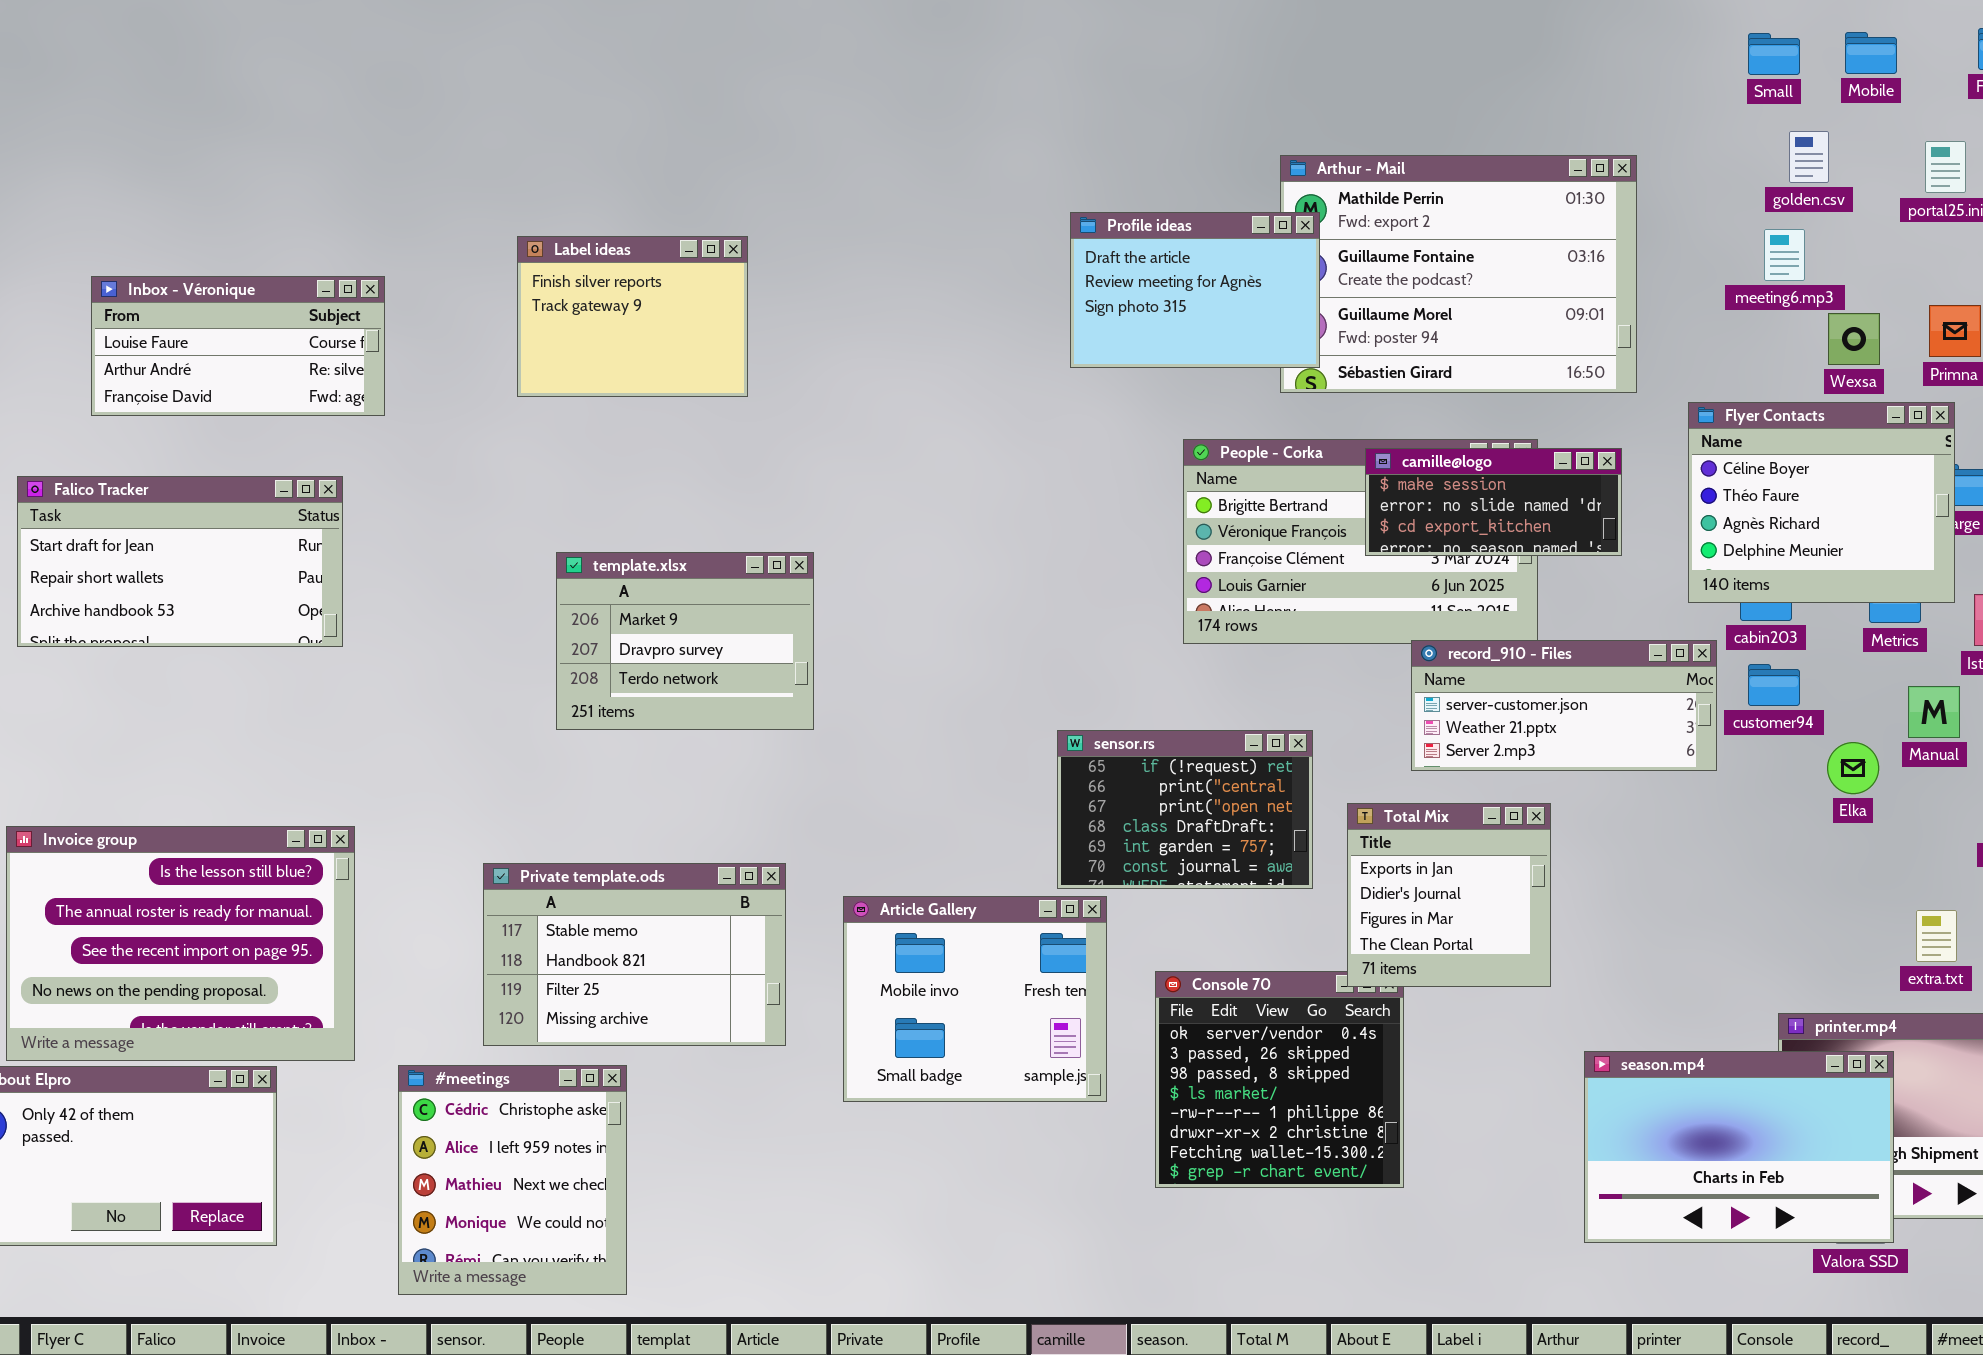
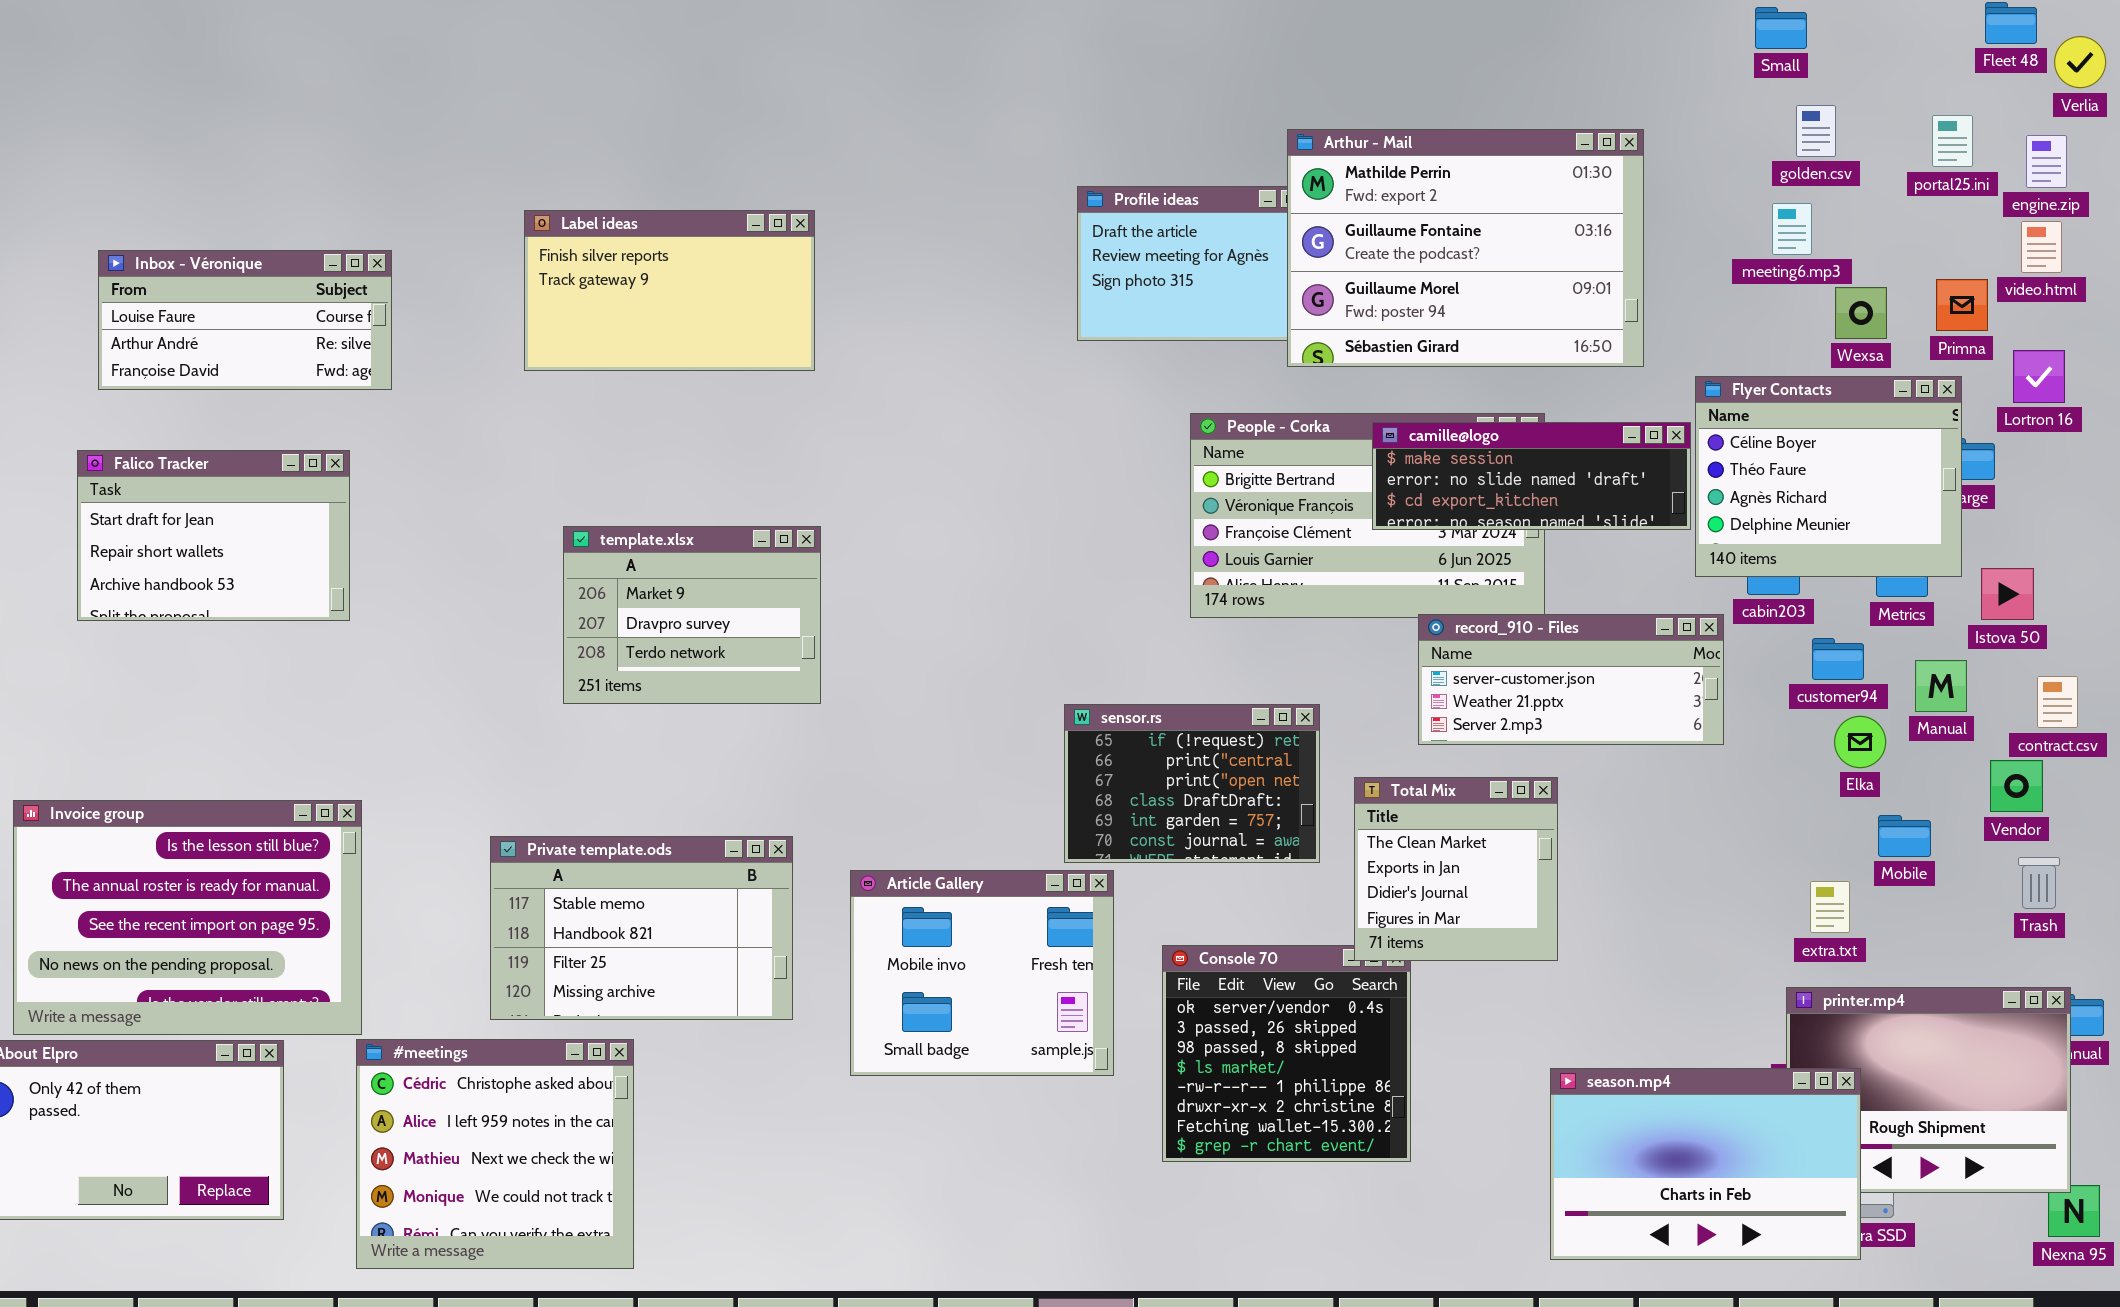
Mobile: [1845,32,1897,74] -> [1878,815,1931,857], moved
Arthur - Mail: [1280,155,1637,393] -> [1287,129,1644,367], raised
Label ideas: [517,236,748,397] -> [524,210,815,371], resized
camille@logo: [1365,448,1622,556] -> [1372,422,1691,530], resized
Falico Tracker: [17,476,343,647] -> [77,450,350,621], resized
customer94: [1748,664,1800,706] -> [1812,638,1864,680], moved
Total Mix: [1347,803,1551,987] -> [1354,777,1558,961], scrolled up 1 row
extra.txt: [1916,910,1957,962] -> [1810,881,1850,933], moved
season.mp4: [1584,1051,1894,1243] -> [1550,1068,1861,1260], moved
#meetings: [398,1065,627,1295] -> [356,1039,634,1269], resized

